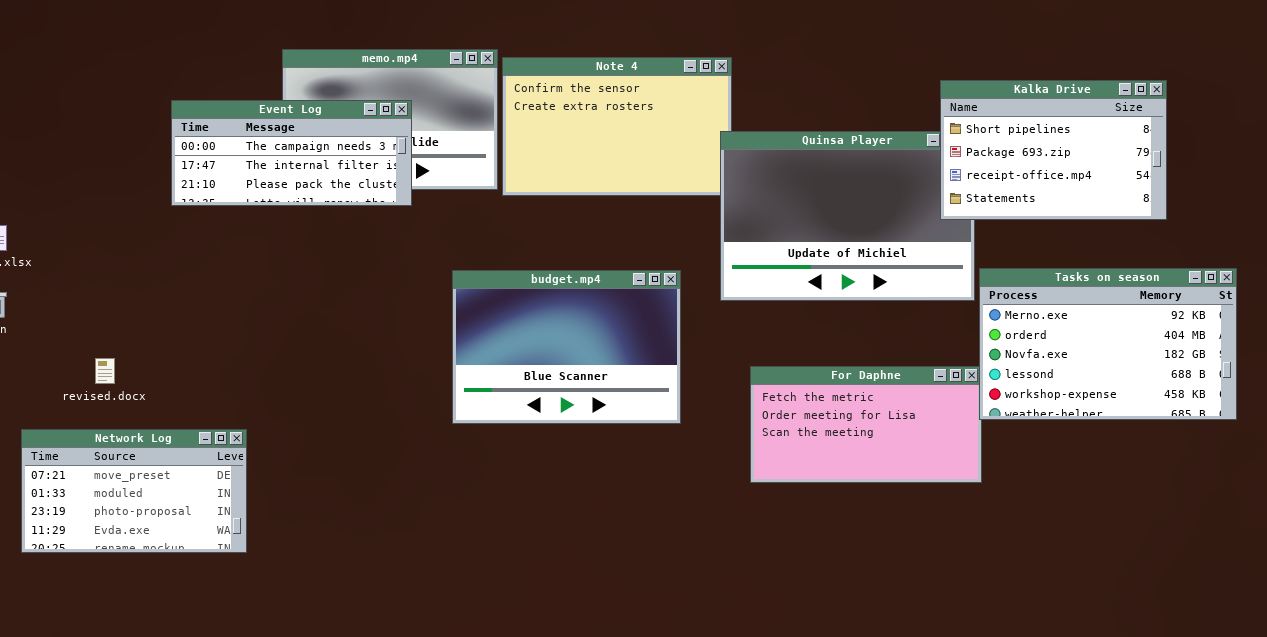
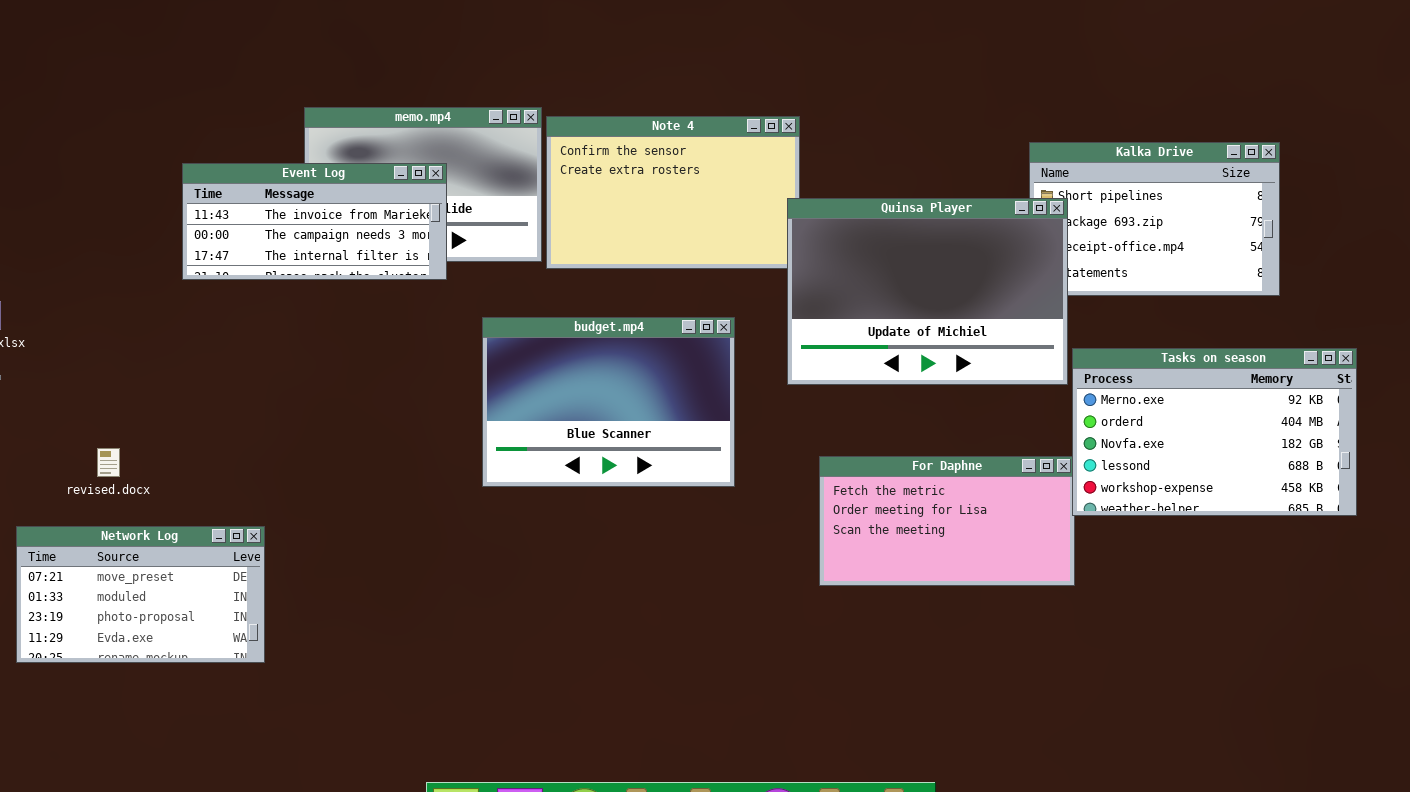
Event Log: [171,100,412,206] -> [182,163,447,280], scrolled up 1 row
Quinsa Player: [720,131,975,301] -> [787,198,1068,385], raised
budget.mp4: [452,270,681,424] -> [482,317,735,487], moved

